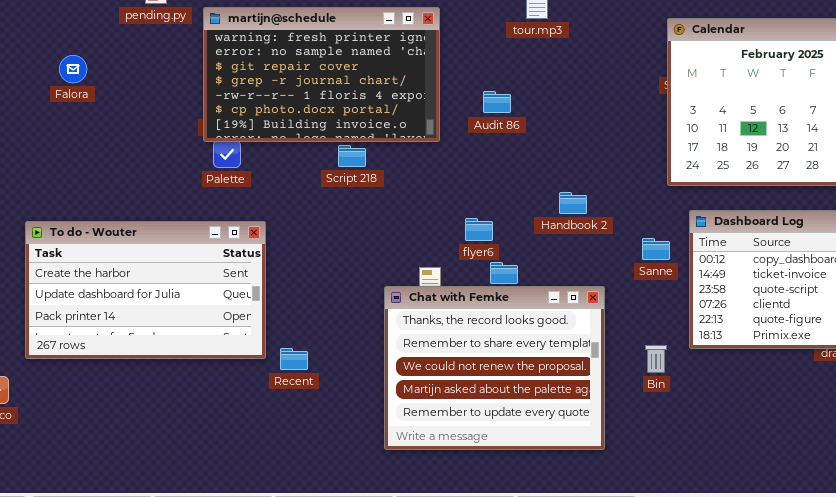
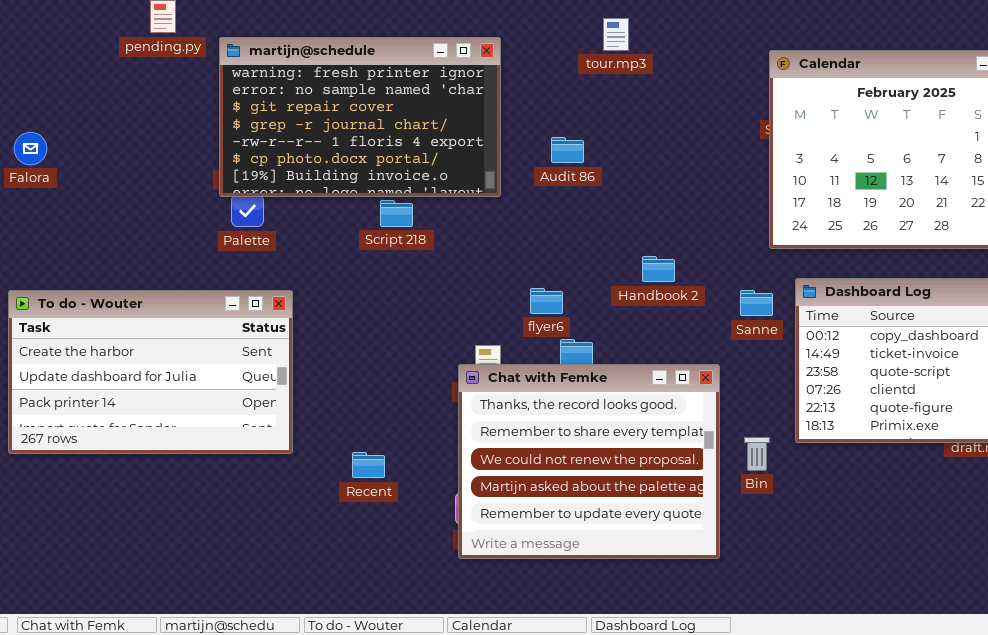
Falora: [59,55,87,83] -> [14,132,47,165], moved
Sanne: [642,238,670,260] -> [740,290,773,316], moved
Chat with Femke: [384,286,605,450] -> [458,364,720,559], moved
Recent: [280,348,308,370] -> [352,452,385,478], moved

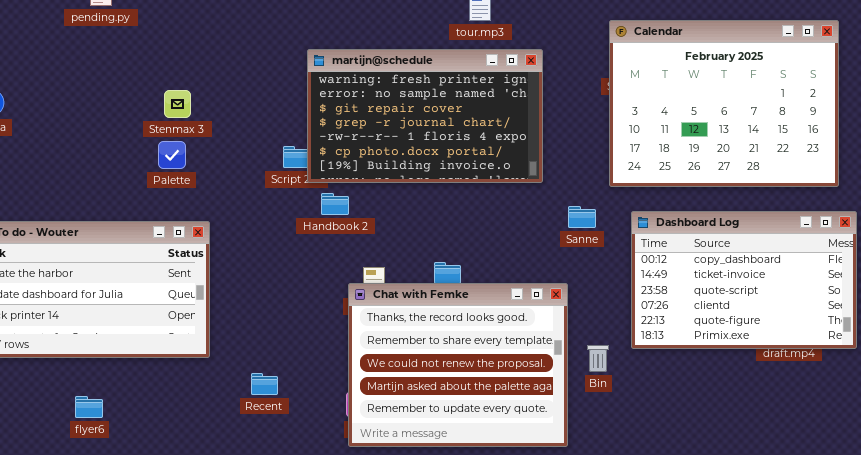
martijn@schedule: [219,37,501,197] -> [307,49,543,183], moved
Handbook 2: [642,256,675,282] -> [321,193,349,215], moved
flyer6: [530,288,563,314] -> [75,396,103,418], moved
Sanne: [740,290,773,316] -> [568,206,596,228], moved
Recent: [352,452,385,478] -> [251,373,278,395], moved

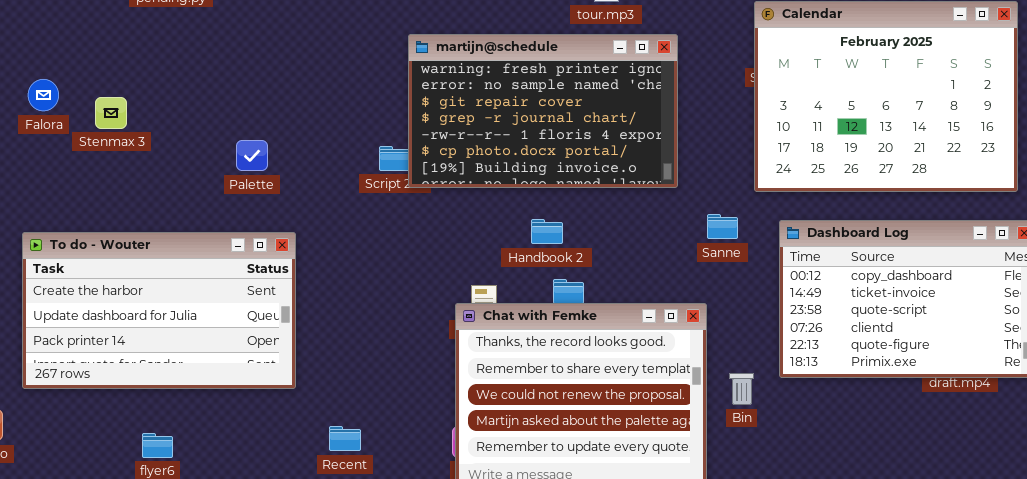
Stenmax 3: [164,90,191,118] -> [95,97,127,129], moved
Handbook 2: [321,193,349,215] -> [531,219,563,244], moved
Recent: [251,373,278,395] -> [329,426,361,451], moved

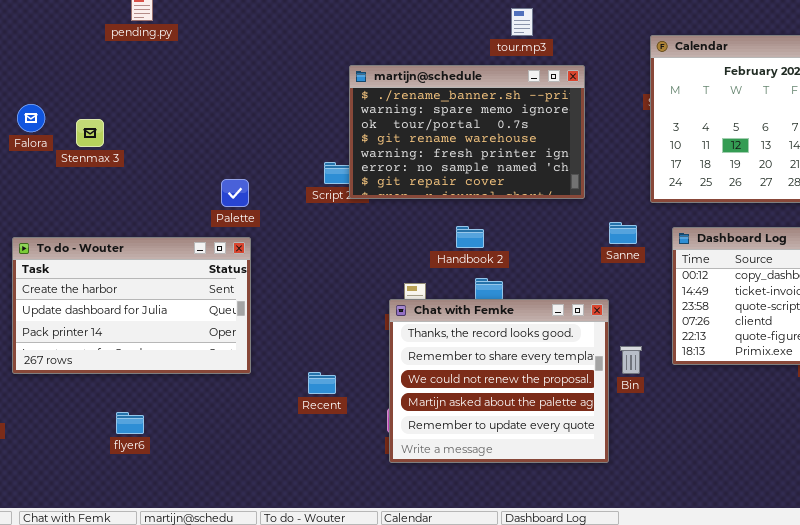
martijn@schedule: [408,34,678,188] -> [349,65,585,199], scrolled up 4 rows
Palette: [236,140,268,171] -> [221,179,249,207], moved
Bin: [729,373,754,405] -> [620,346,642,374], moved
Recent: [329,426,361,451] -> [308,372,336,394], moved

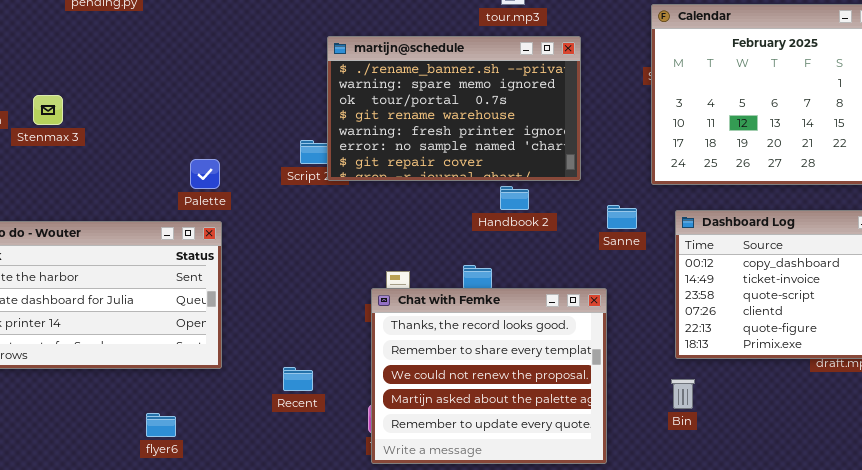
Handbook 2: [456,226,484,248] -> [500,186,529,210], moved
Bin: [620,346,642,374] -> [671,379,695,409], moved
flyer6: [116,412,144,434] -> [146,413,176,437], moved

